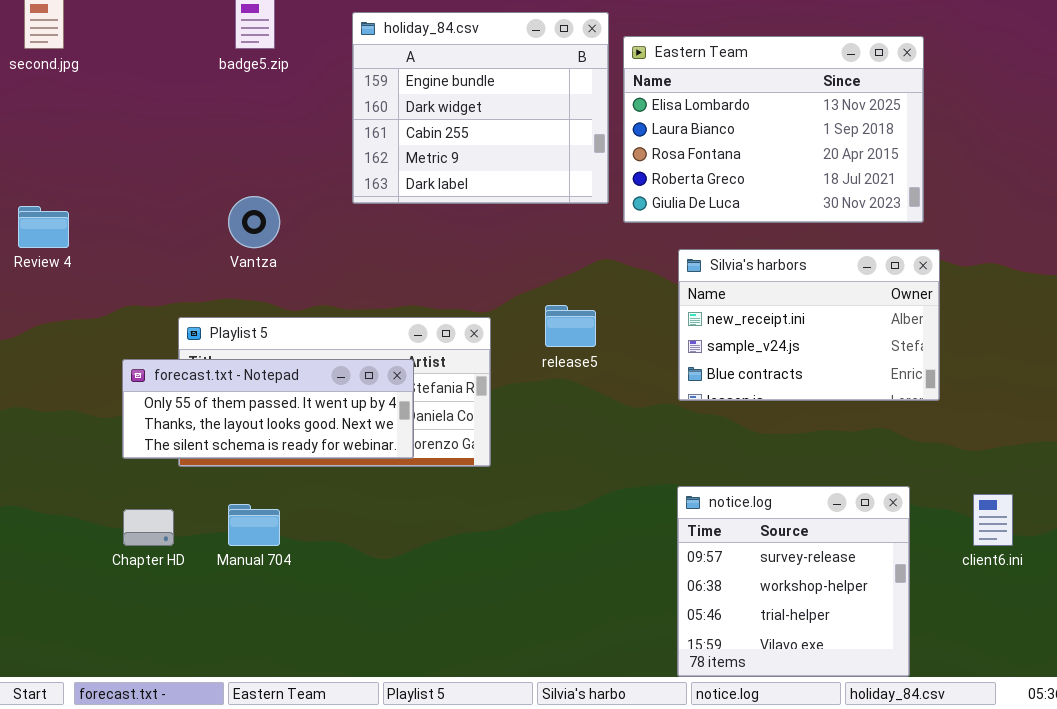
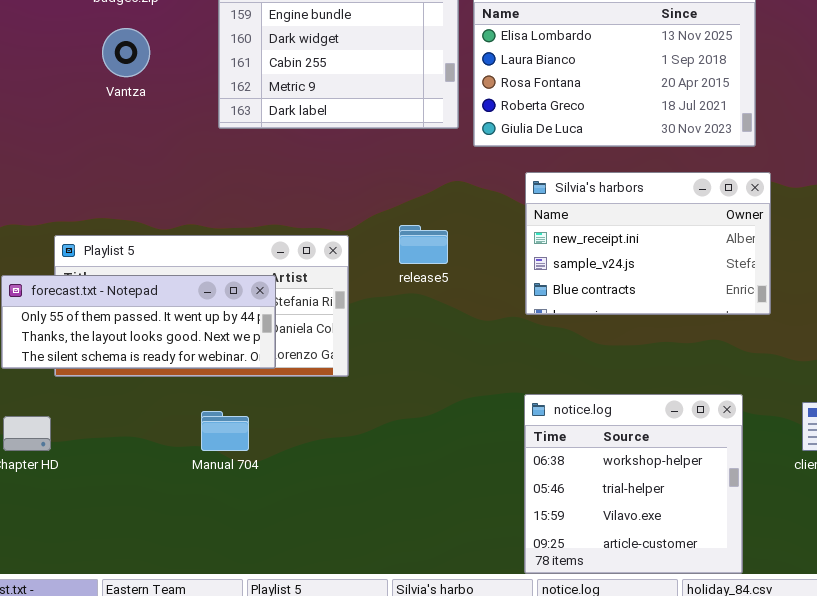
Vantza: [228,196,280,248] -> [102,28,150,77], moved
notice.log: [677,486,910,677] -> [524,394,743,574], scrolled down 1 row
Manual 704: [228,504,280,546] -> [201,411,249,451], moved

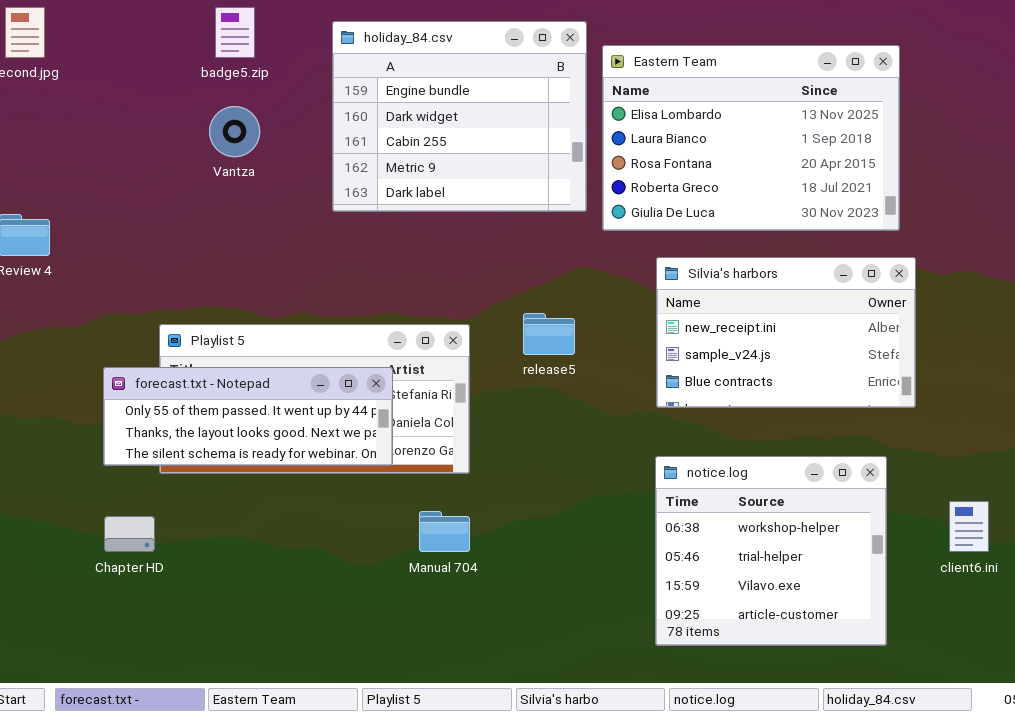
notice.log: [524,394,743,574] -> [655,456,887,646], moved
Manual 704: [201,411,249,451] -> [419,511,470,552], moved

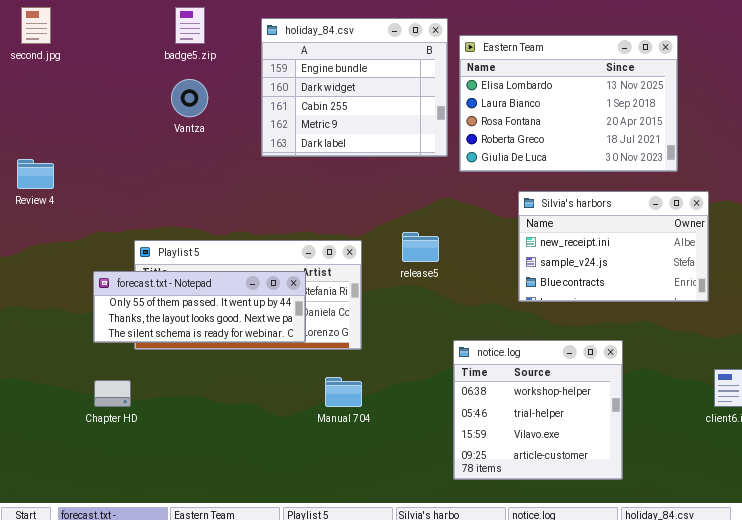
Silvia's harbors: [656,257,916,408] -> [518,191,709,302], moved
notice.log: [655,456,887,646] -> [453,340,623,480], moved

